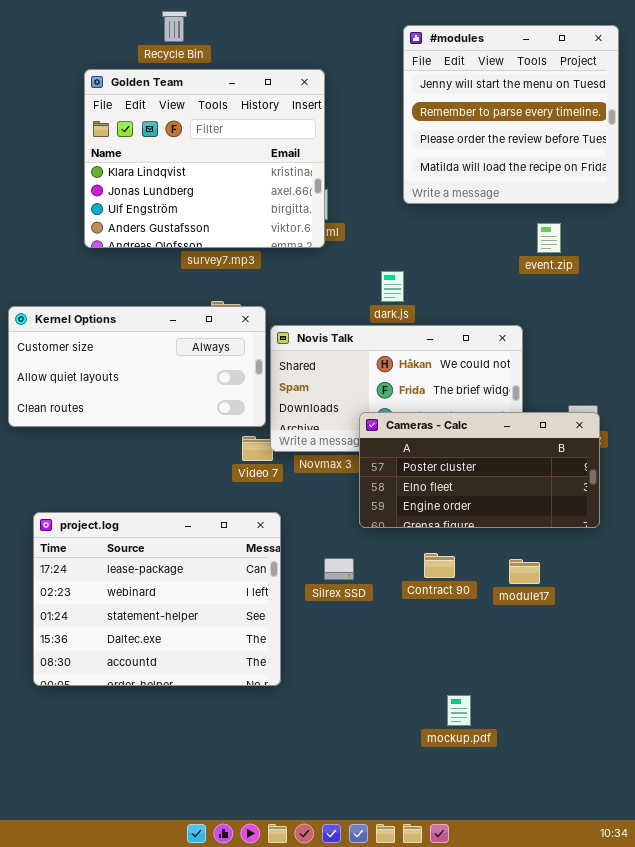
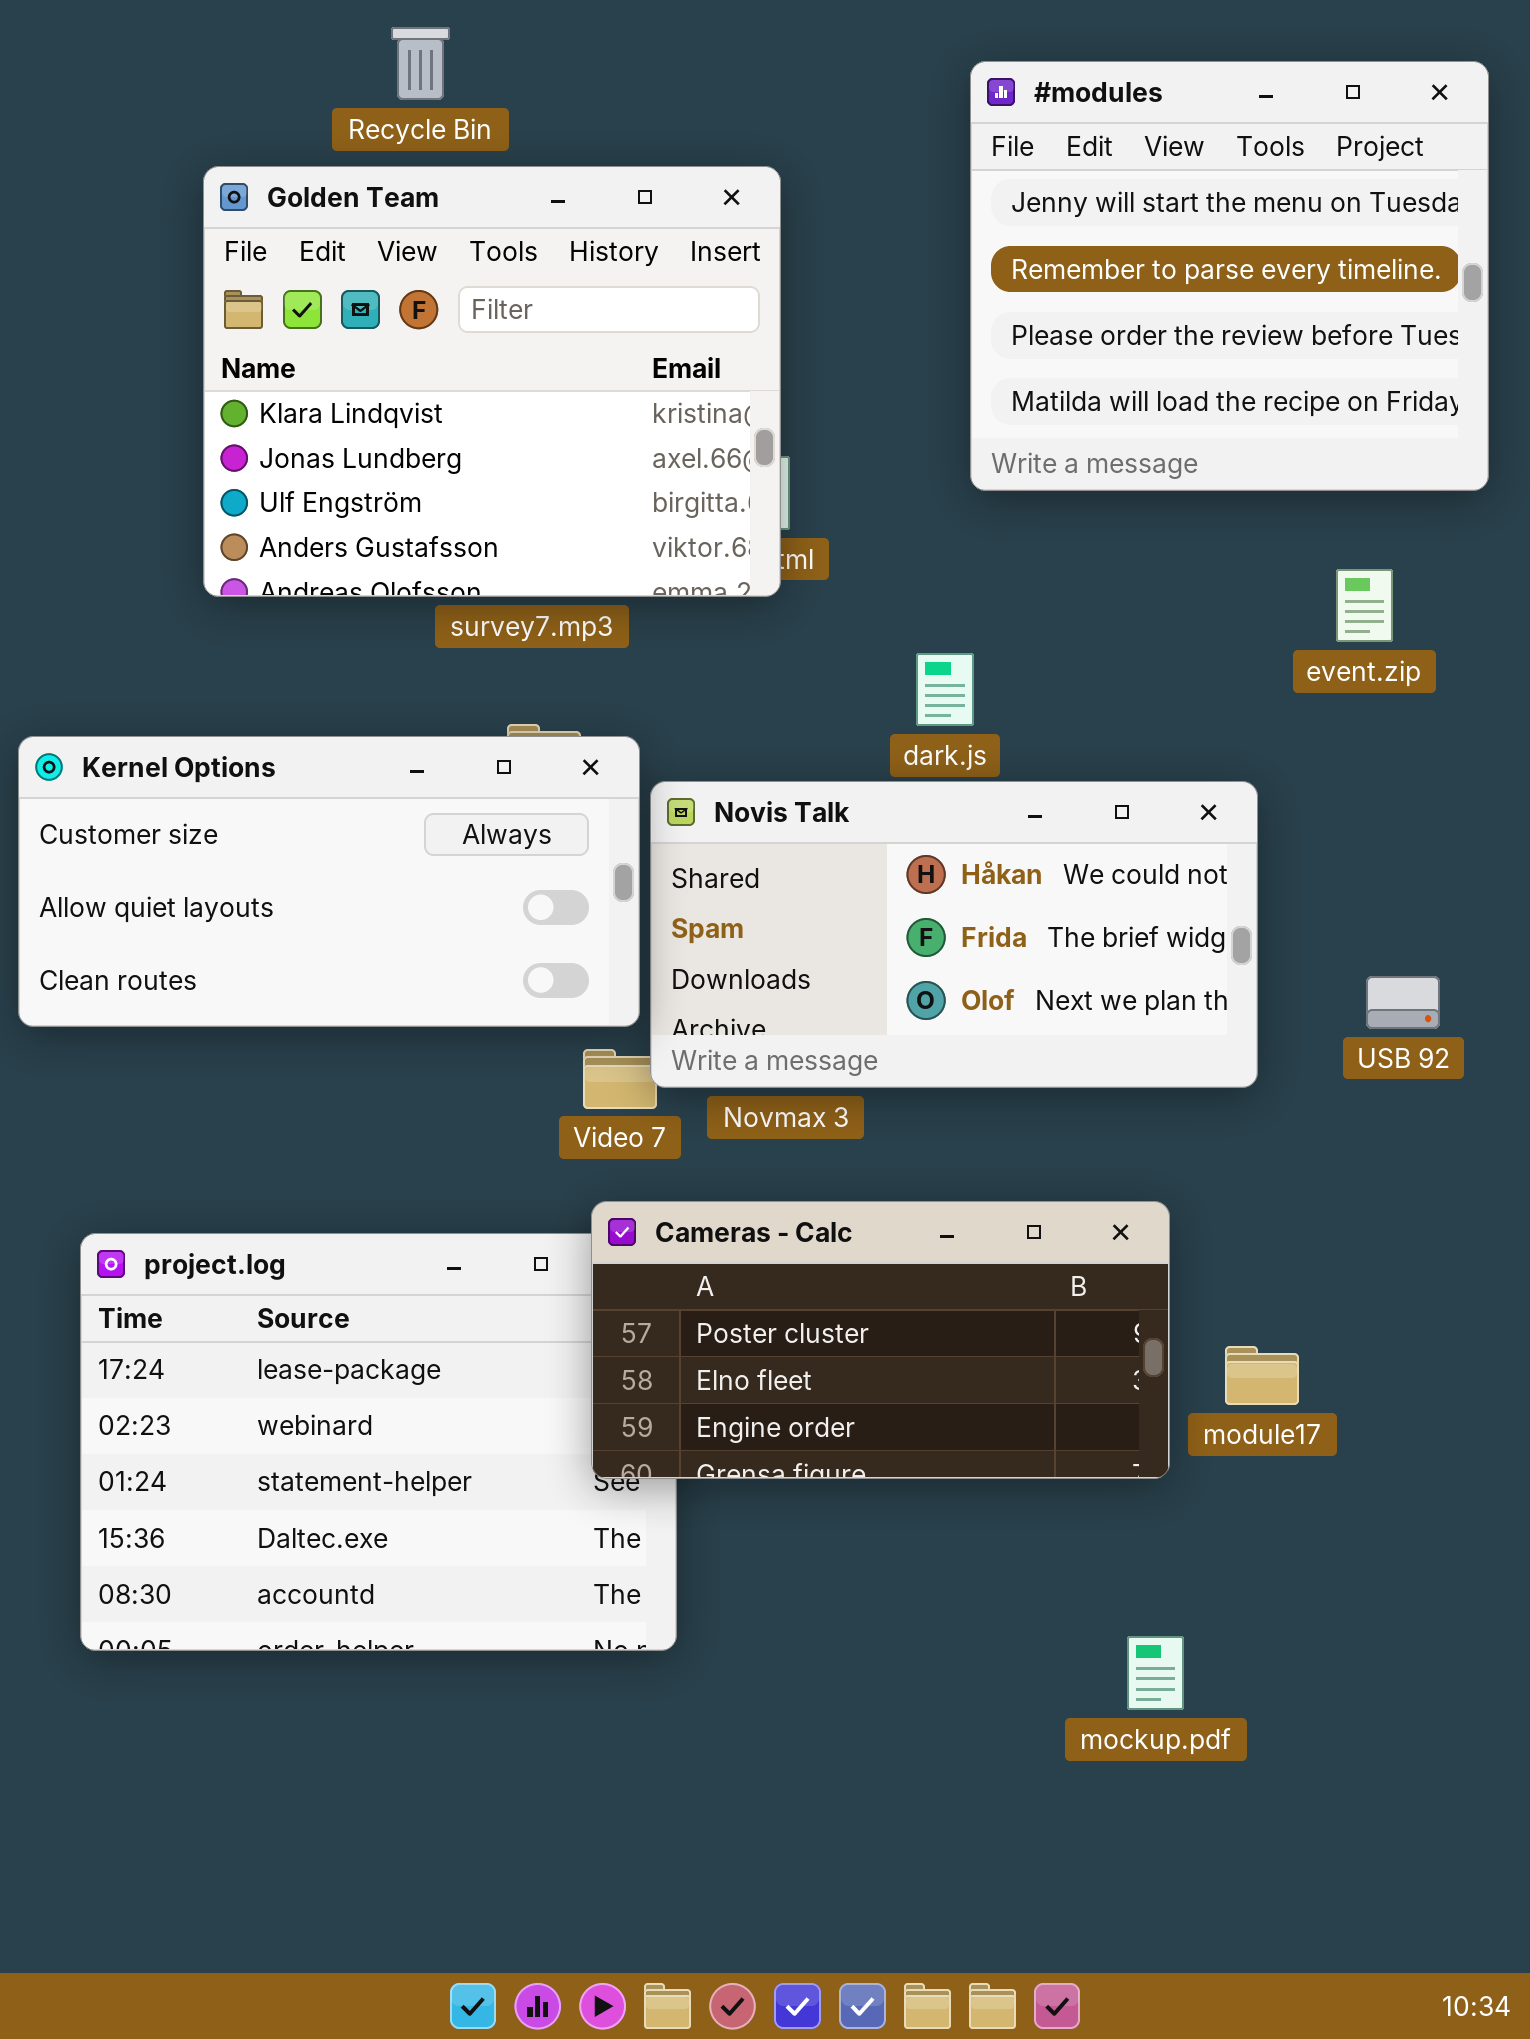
event.zip: [537,223,561,253] -> [1336,569,1393,642], moved
Cameras - Calc: [359,412,600,528] -> [591,1201,1170,1479], moved
mockup.pdf: [447,695,471,726] -> [1127,1636,1184,1710], moved

